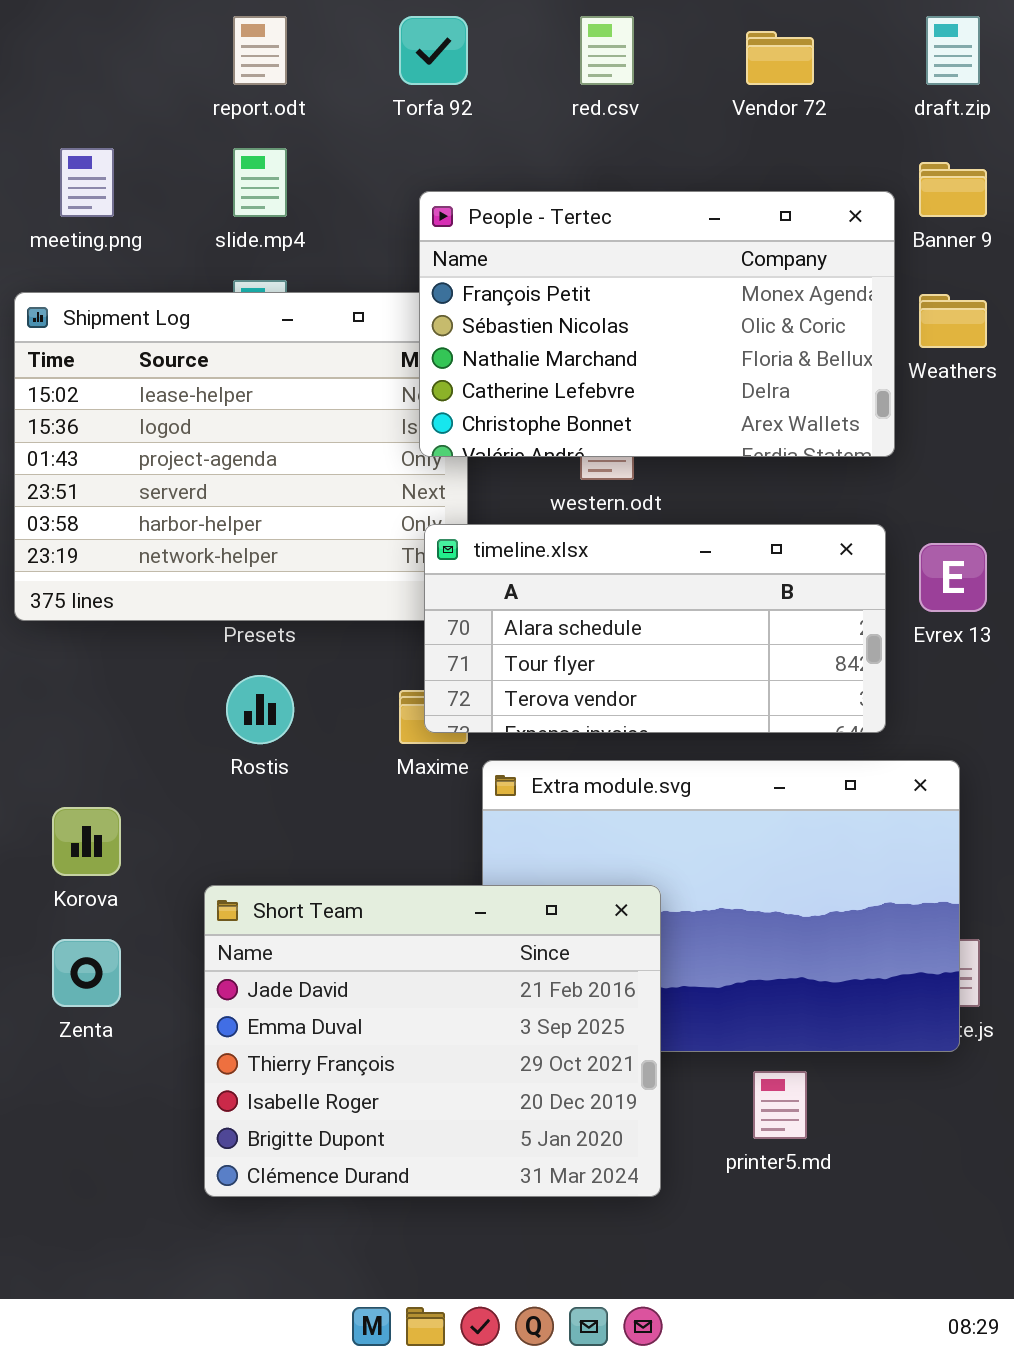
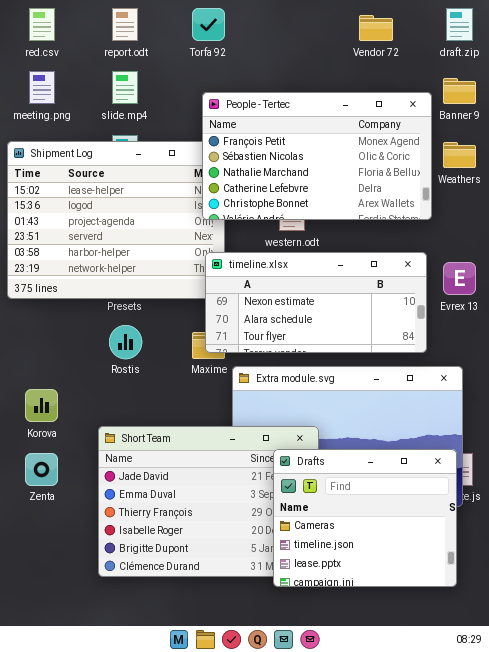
red.csv: [580,16,634,85] -> [29,8,55,41], moved
timeline.xlsx: [424,524,886,733] -> [205,252,427,353], scrolled up 1 row
Drafts: none -> [273,449,457,587], opened

